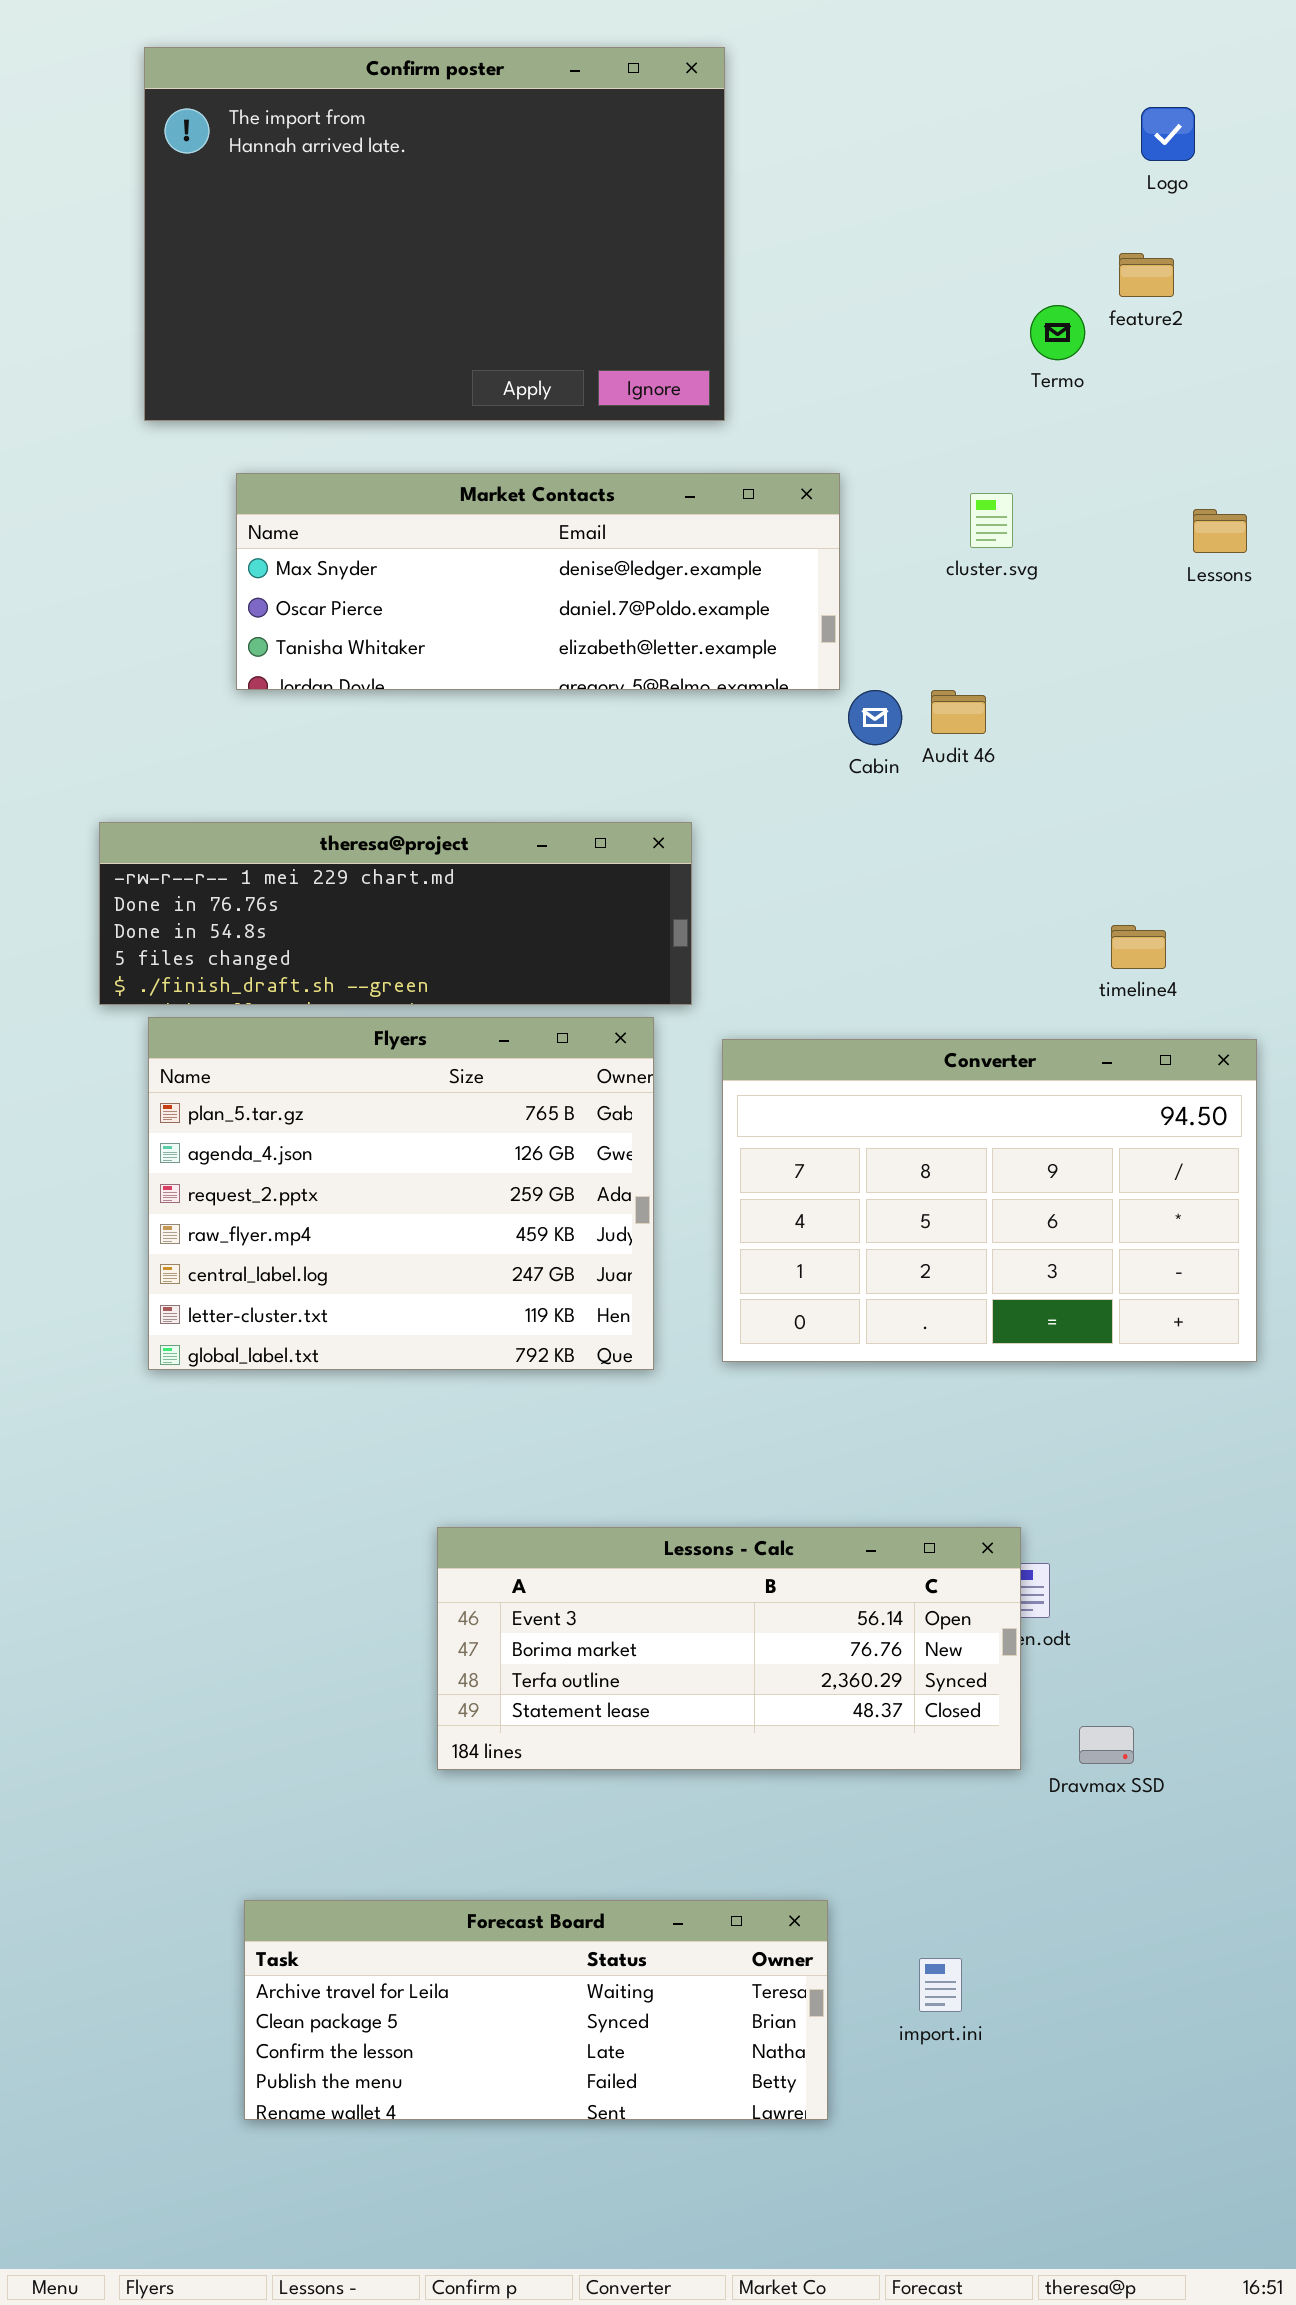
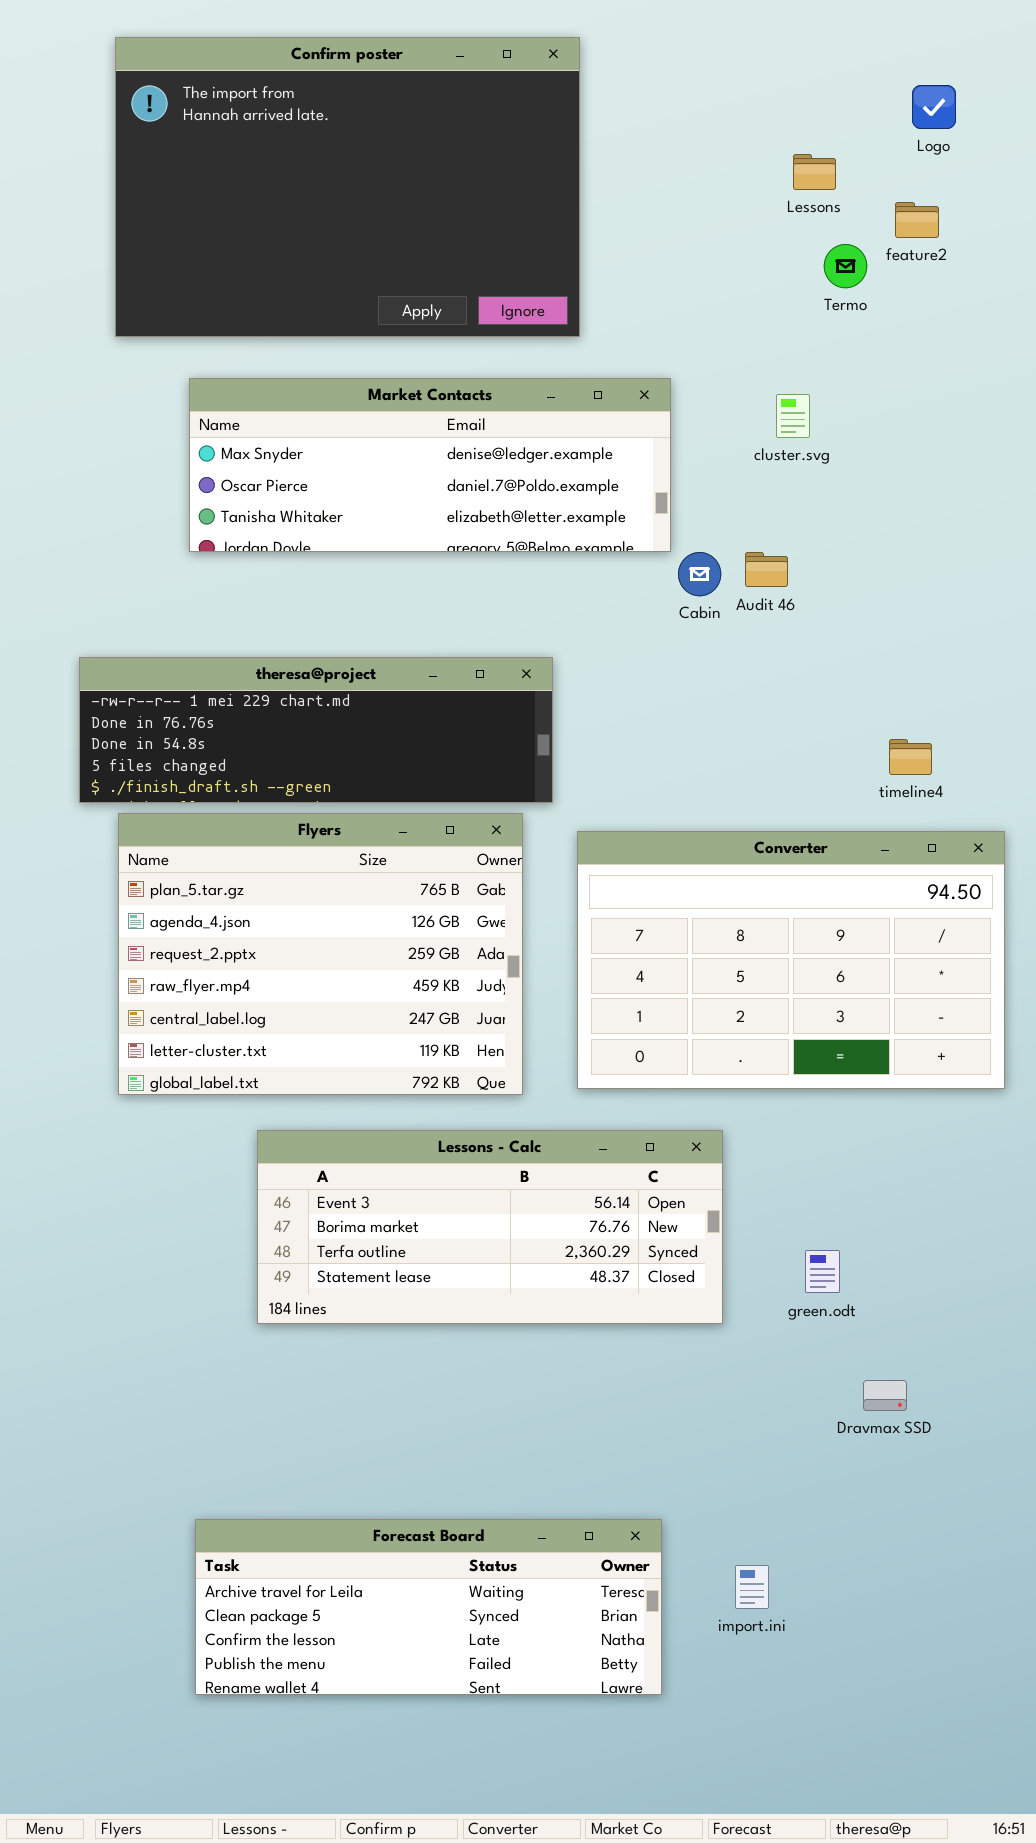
Lessons: [1193,509,1247,553] -> [793,154,836,190], moved
Lessons - Calc: [437,1527,1021,1770] -> [257,1130,723,1324], moved

